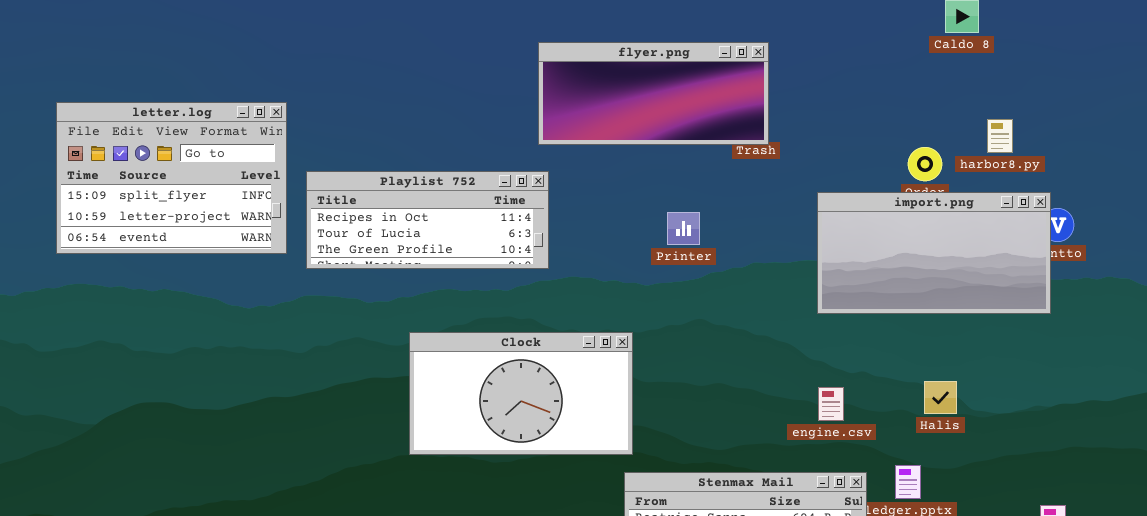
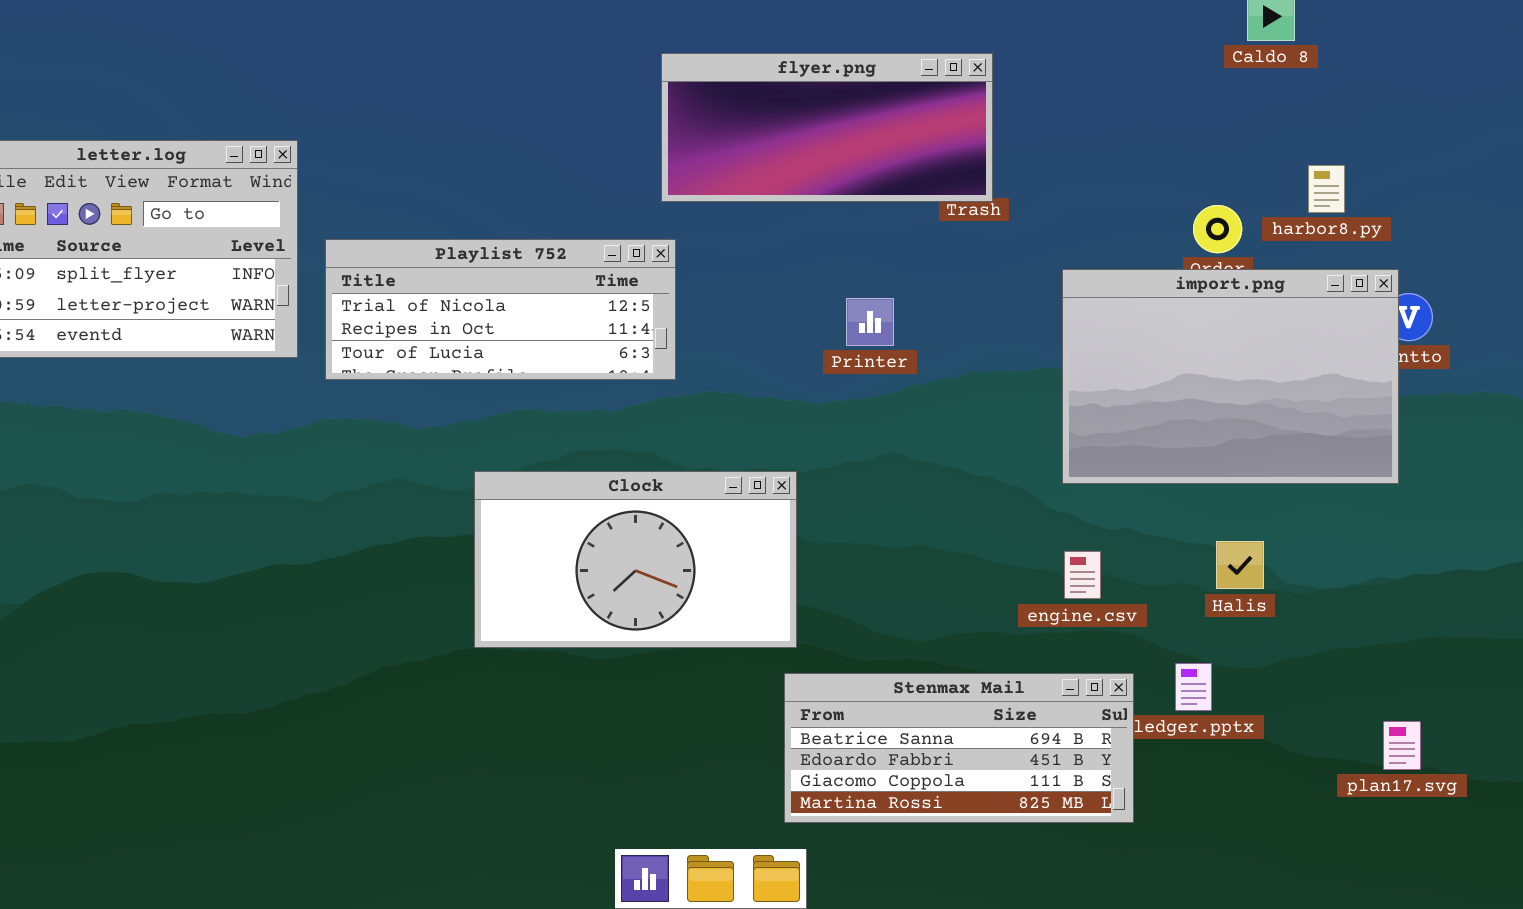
Playlist 752: [306,171,549,269] -> [325,239,676,380], scrolled up 1 row
import.png: [817,192,1051,314] -> [1062,269,1399,484], resized

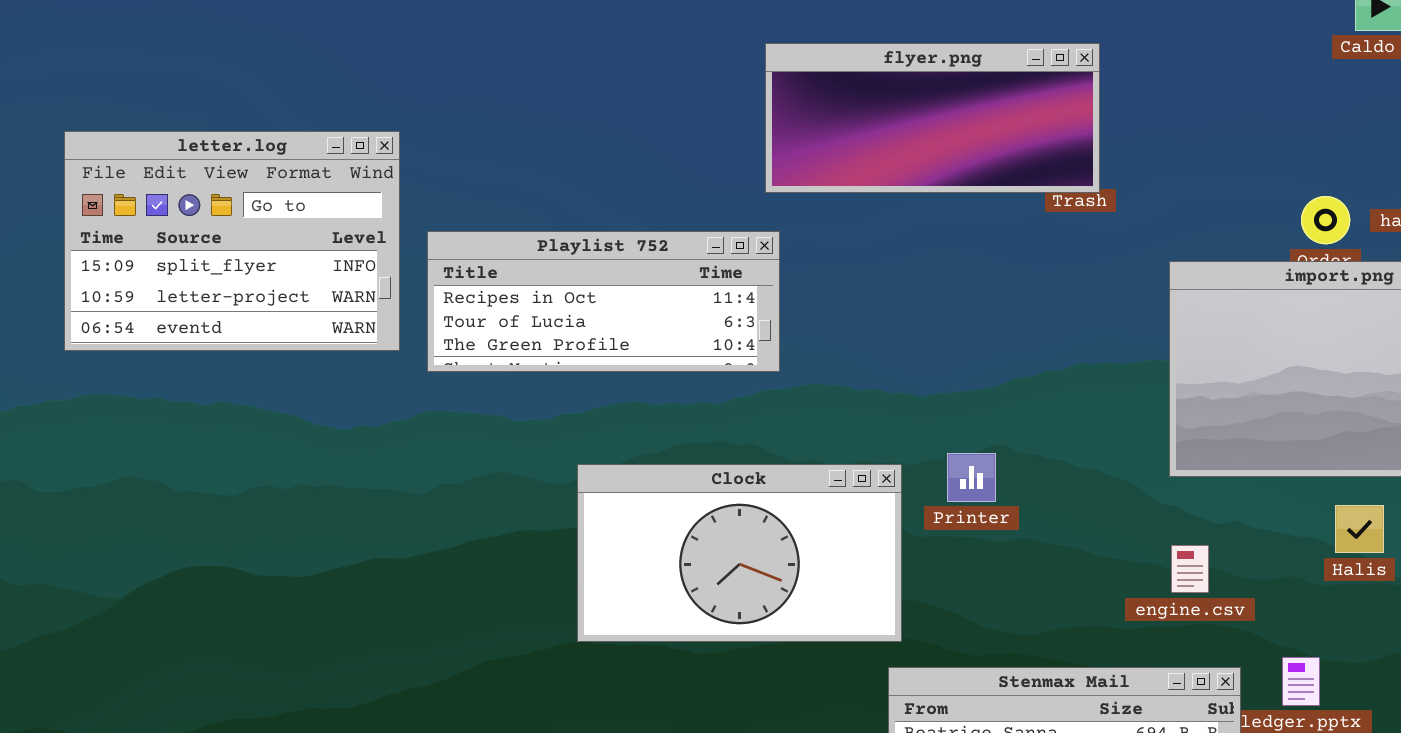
Playlist 752: [325,239,676,380] -> [427,231,780,372], scrolled down 1 row
Printer: [846,298,894,346] -> [947,453,996,502], moved
Halis: [1216,541,1264,589] -> [1335,505,1384,553], moved

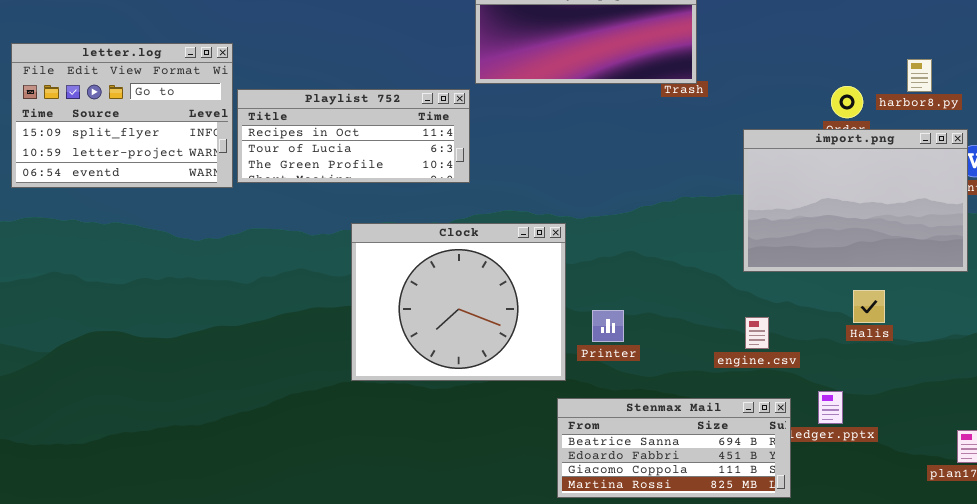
Playlist 752: [427,231,780,372] -> [237,89,470,183], moved
Printer: [947,453,996,502] -> [592,310,624,342], moved
Clock: [577,464,902,642] -> [351,223,566,381], resized

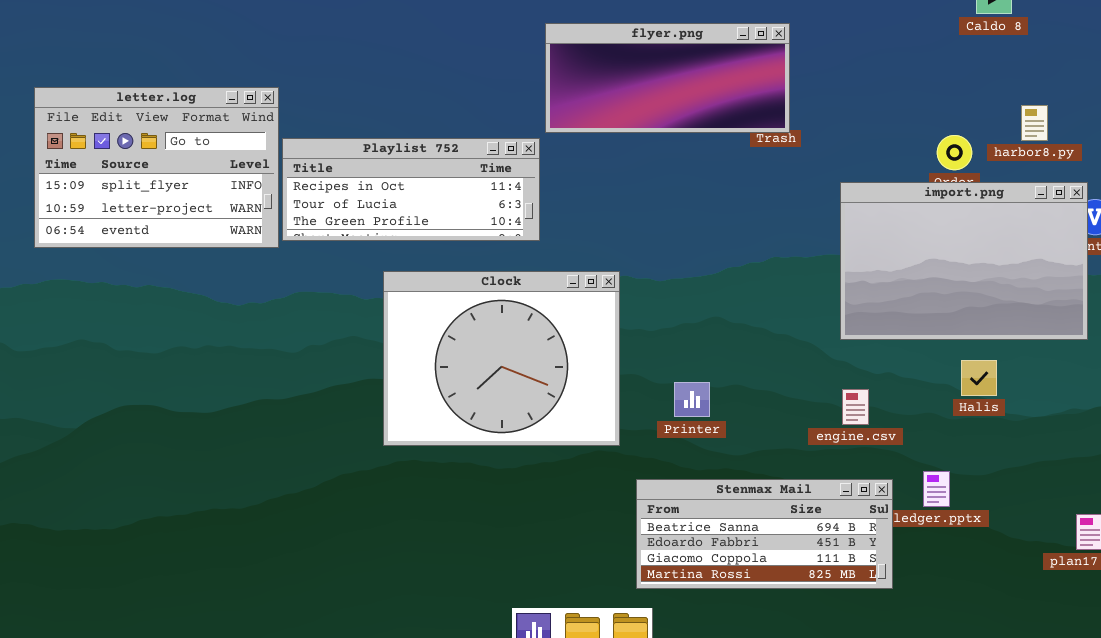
Clock: [351,223,566,381] -> [383,271,620,446], moved

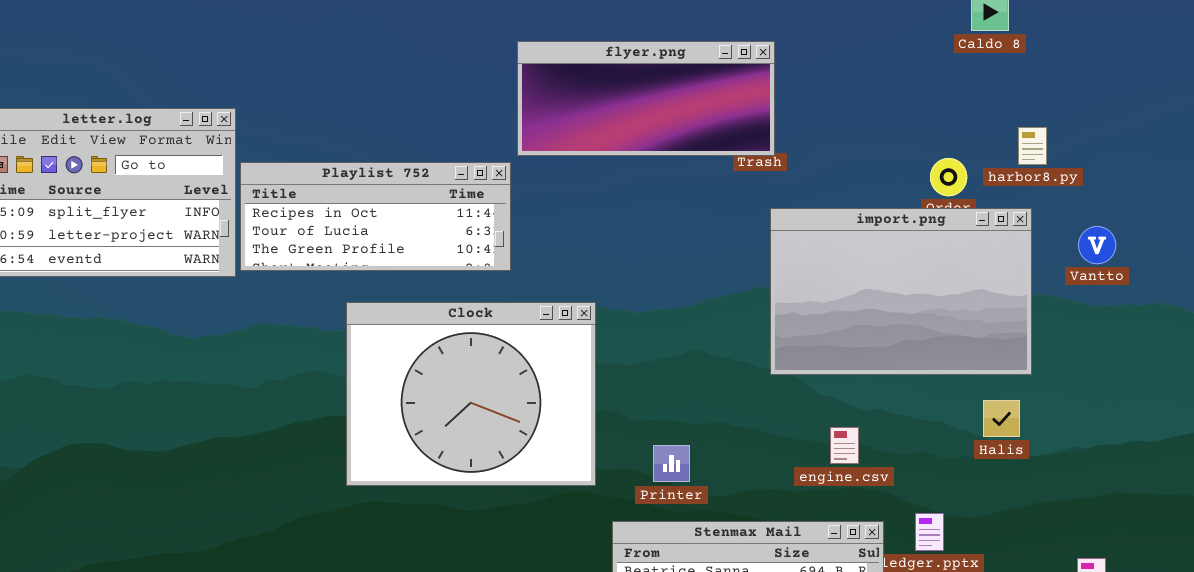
import.png: [840,182,1088,340] -> [770,208,1032,375], moved
Halis: [961,360,997,396] -> [983,400,1020,437], moved
Printer: [674,382,710,417] -> [653,445,690,482], moved

